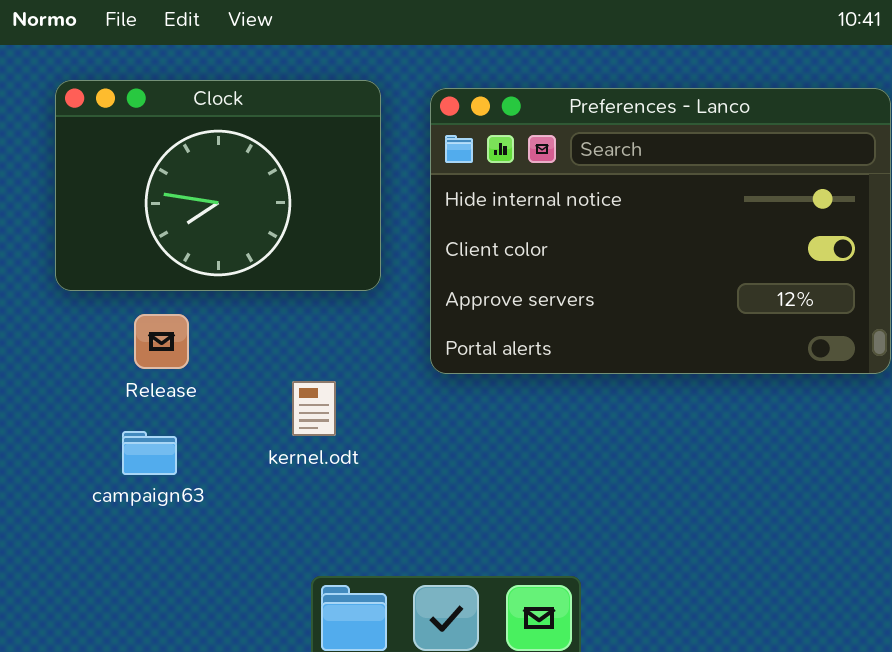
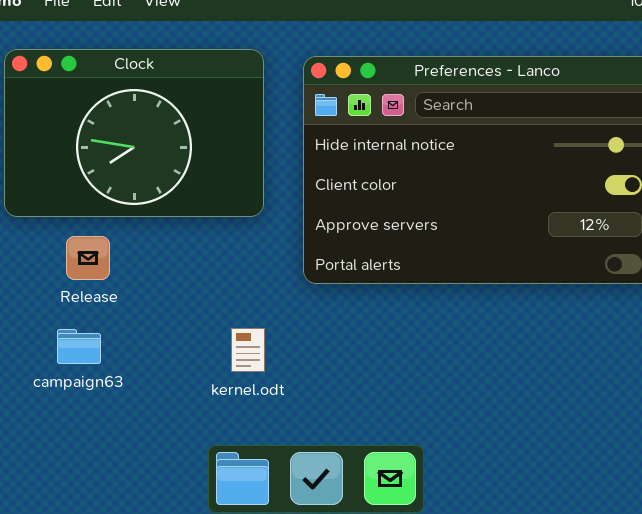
kernel.odt: [292,381,336,436] -> [231,328,265,372], moved

